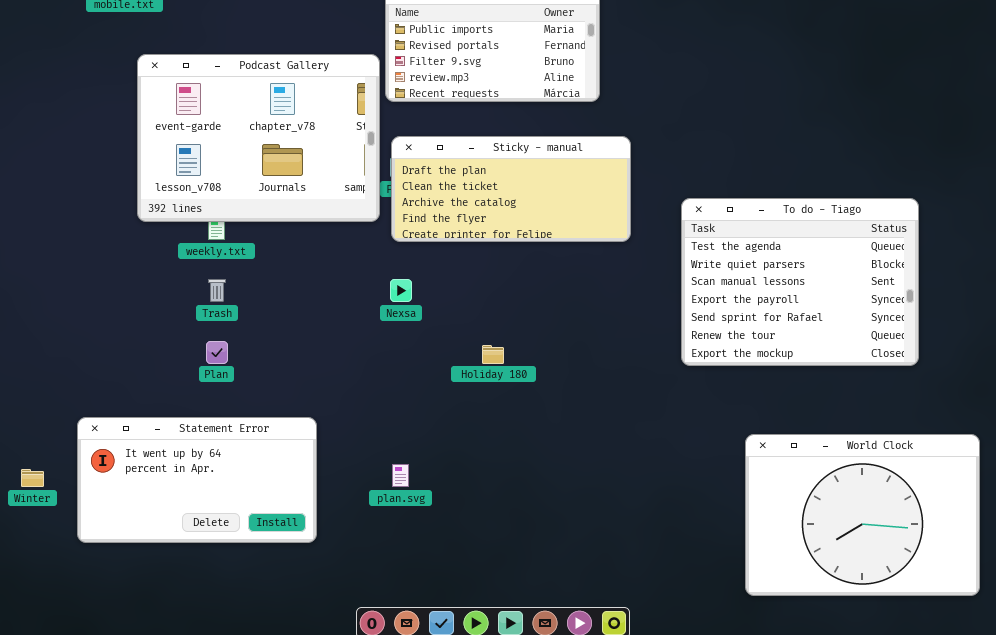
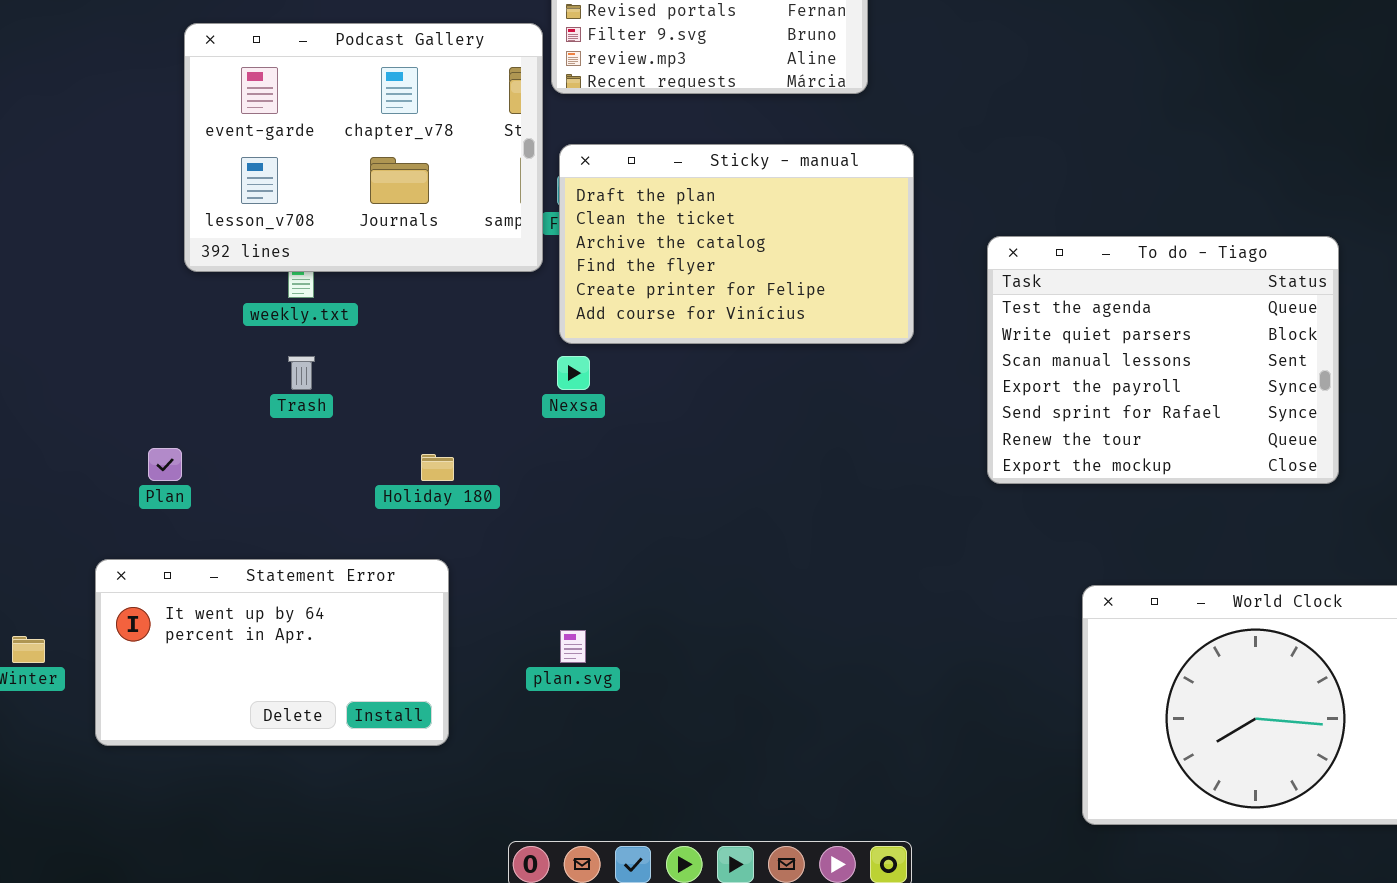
Sticky - manual: [391,136,631,242] -> [559,144,914,344], resized
Plan: [206,341,228,364] -> [148,448,182,481], moved
Holiday 180: [482,345,504,364] -> [421,454,454,481], moved

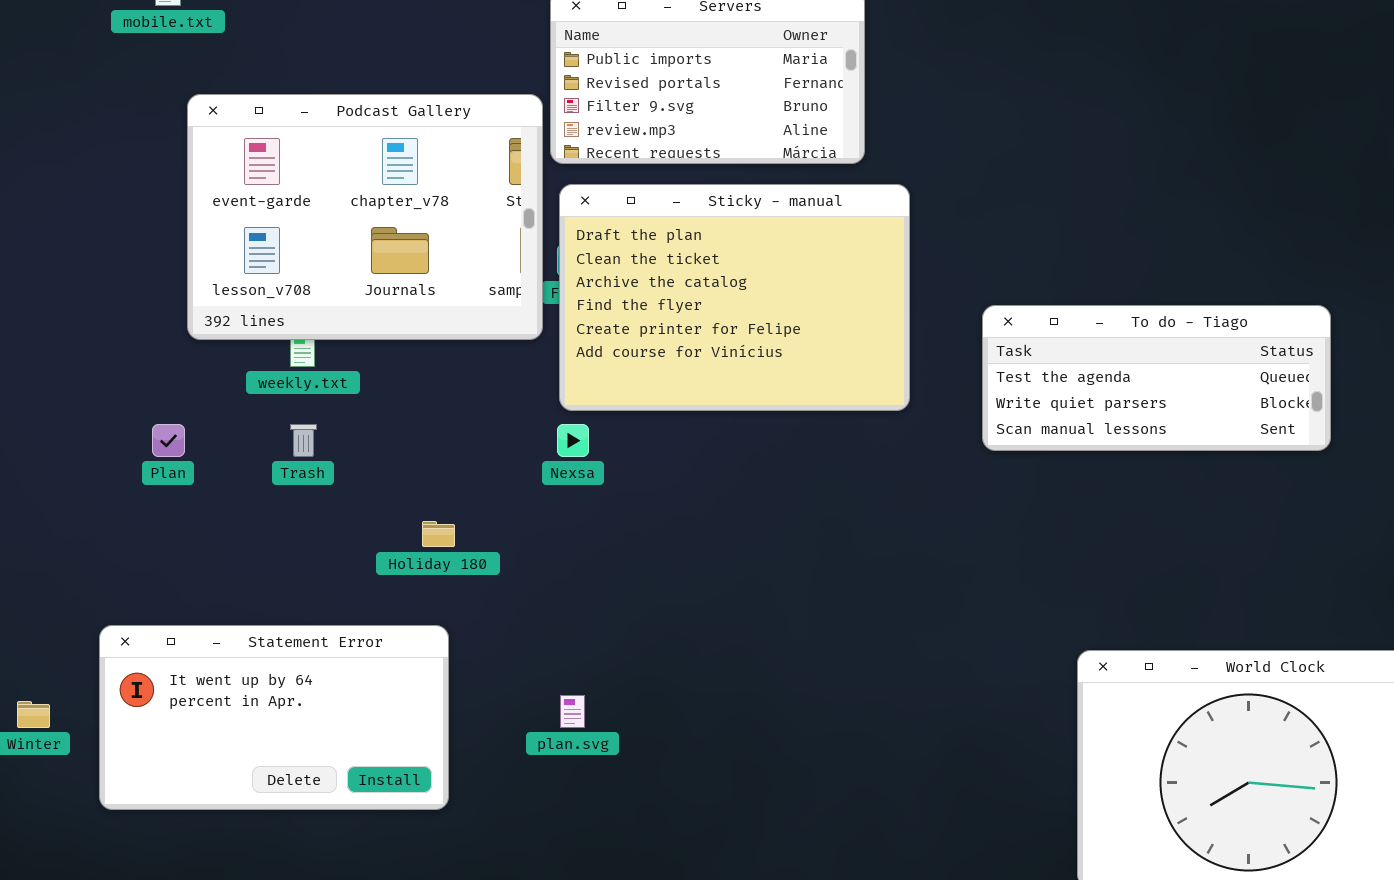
Sticky - manual: [559,144,914,344] -> [559,184,910,411], resized
To do - Tiago: [987,236,1339,484] -> [982,305,1331,451], resized
Plan: [148,448,182,481] -> [152,424,185,457], moved

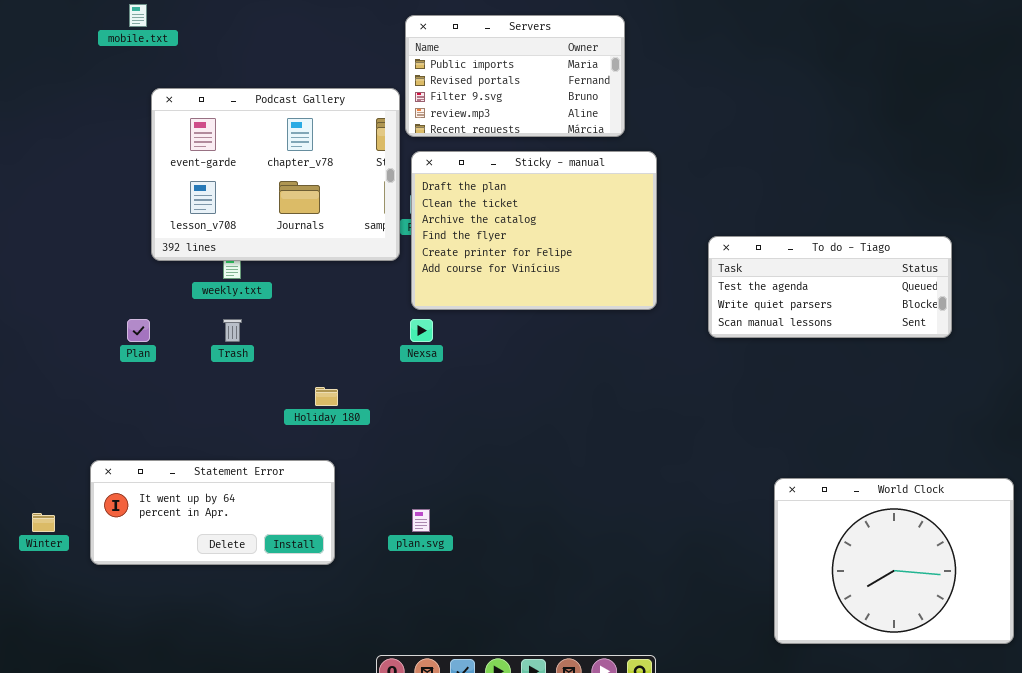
Statement Error: [99,625,449,810] -> [90,460,335,565], resized

